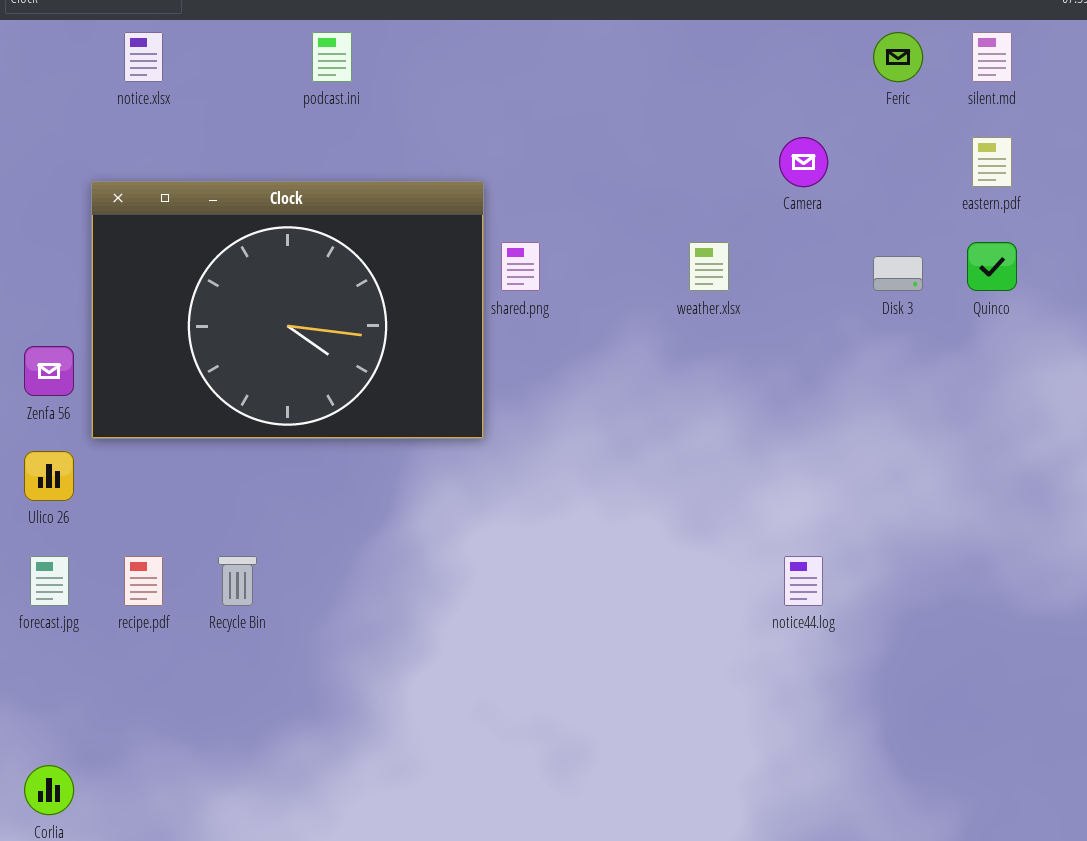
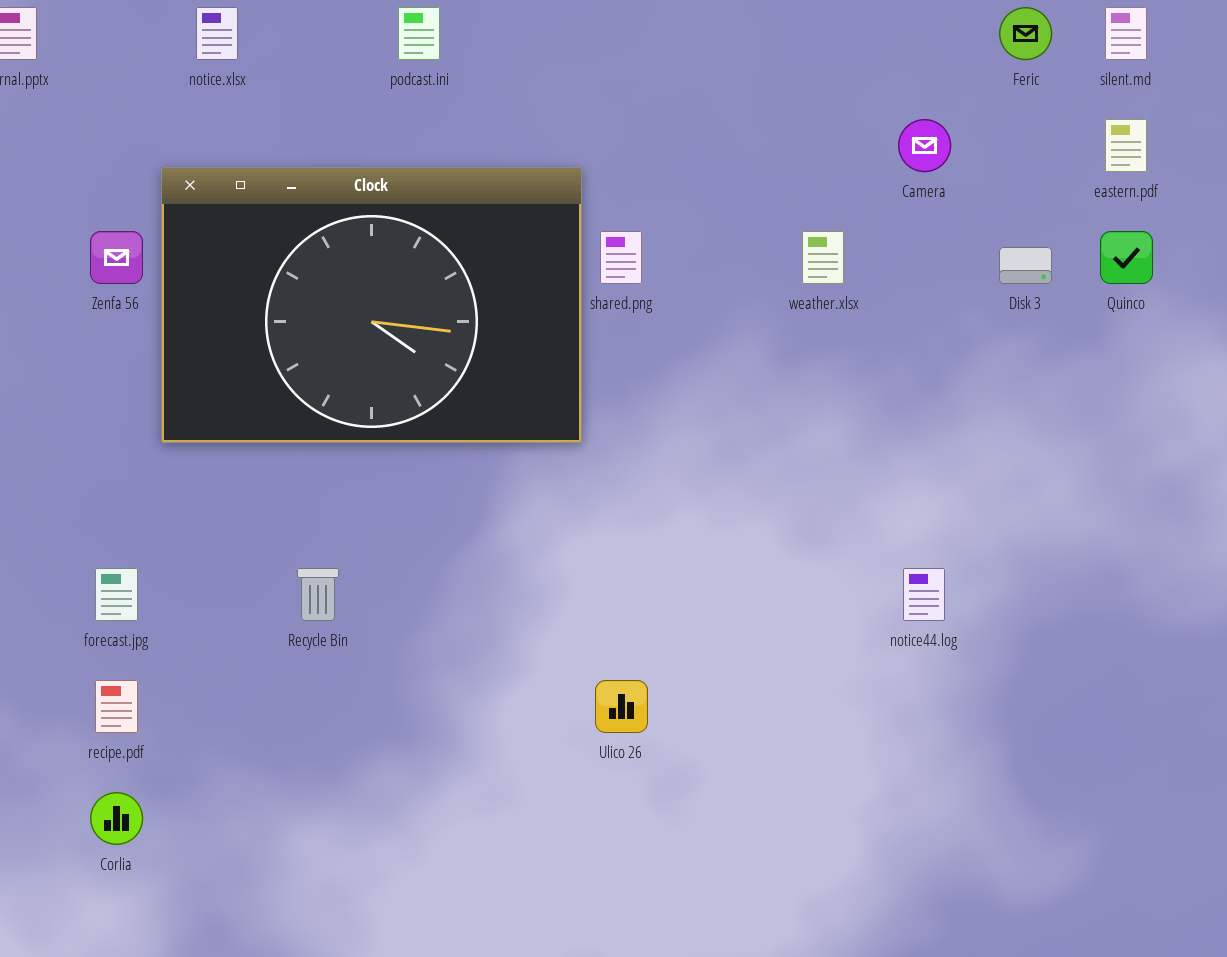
Zenfa 56: [24,346,74,396] -> [90,231,143,284], moved
Ulico 26: [24,451,74,501] -> [595,680,648,733], moved
recipe.pdf: [124,556,163,606] -> [95,680,138,733], moved

